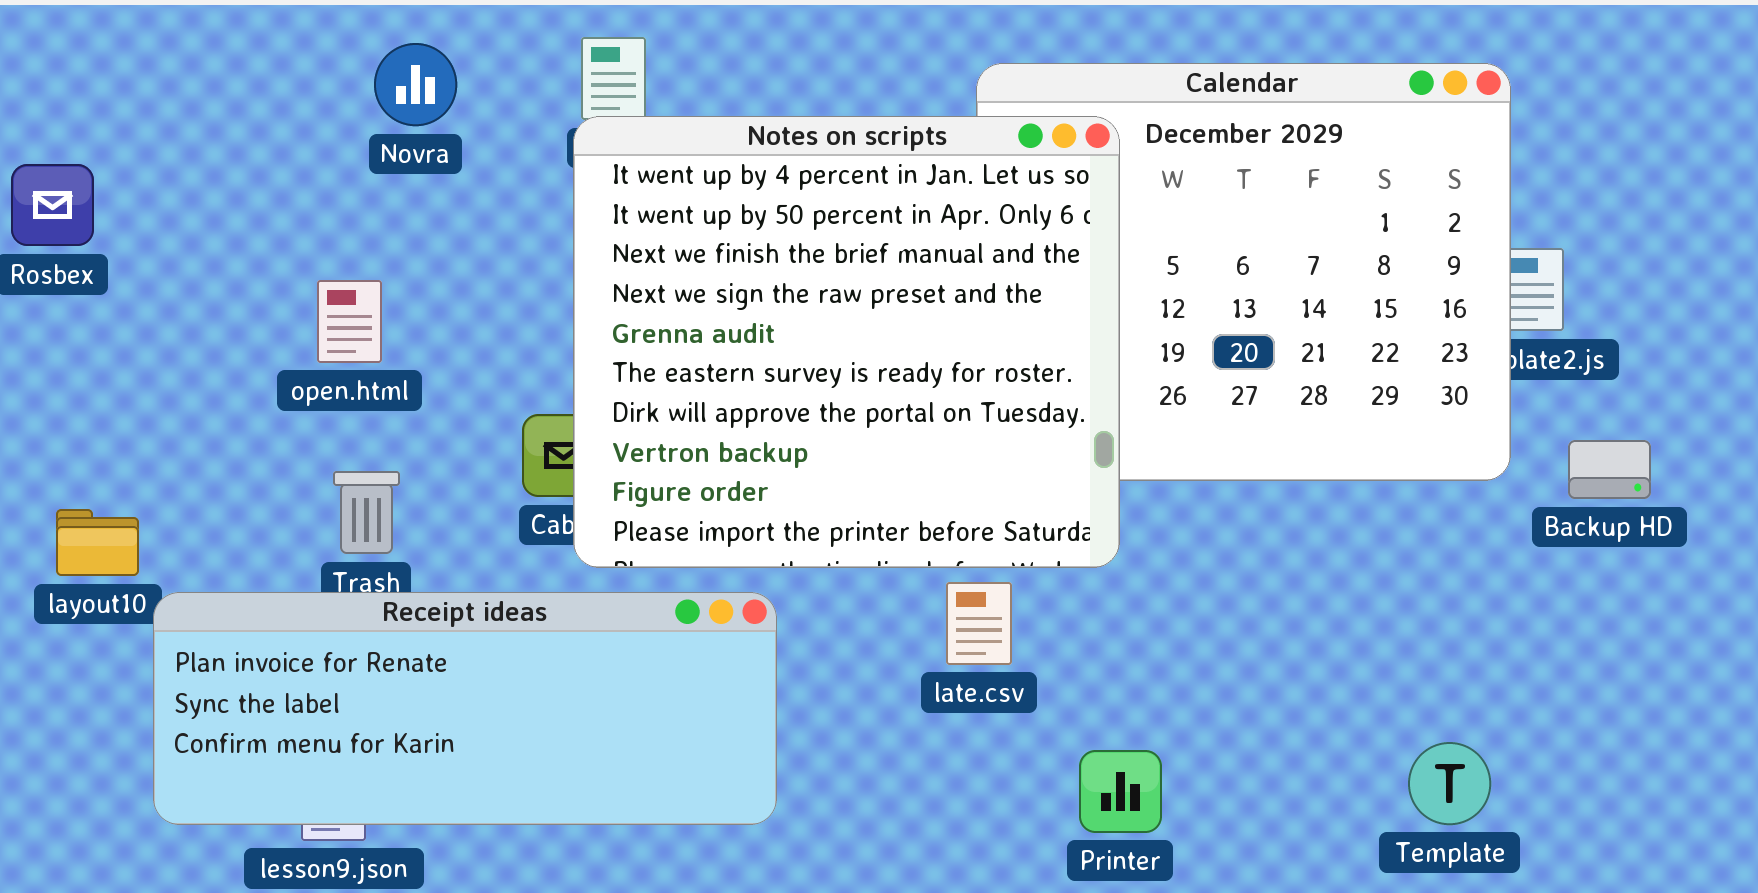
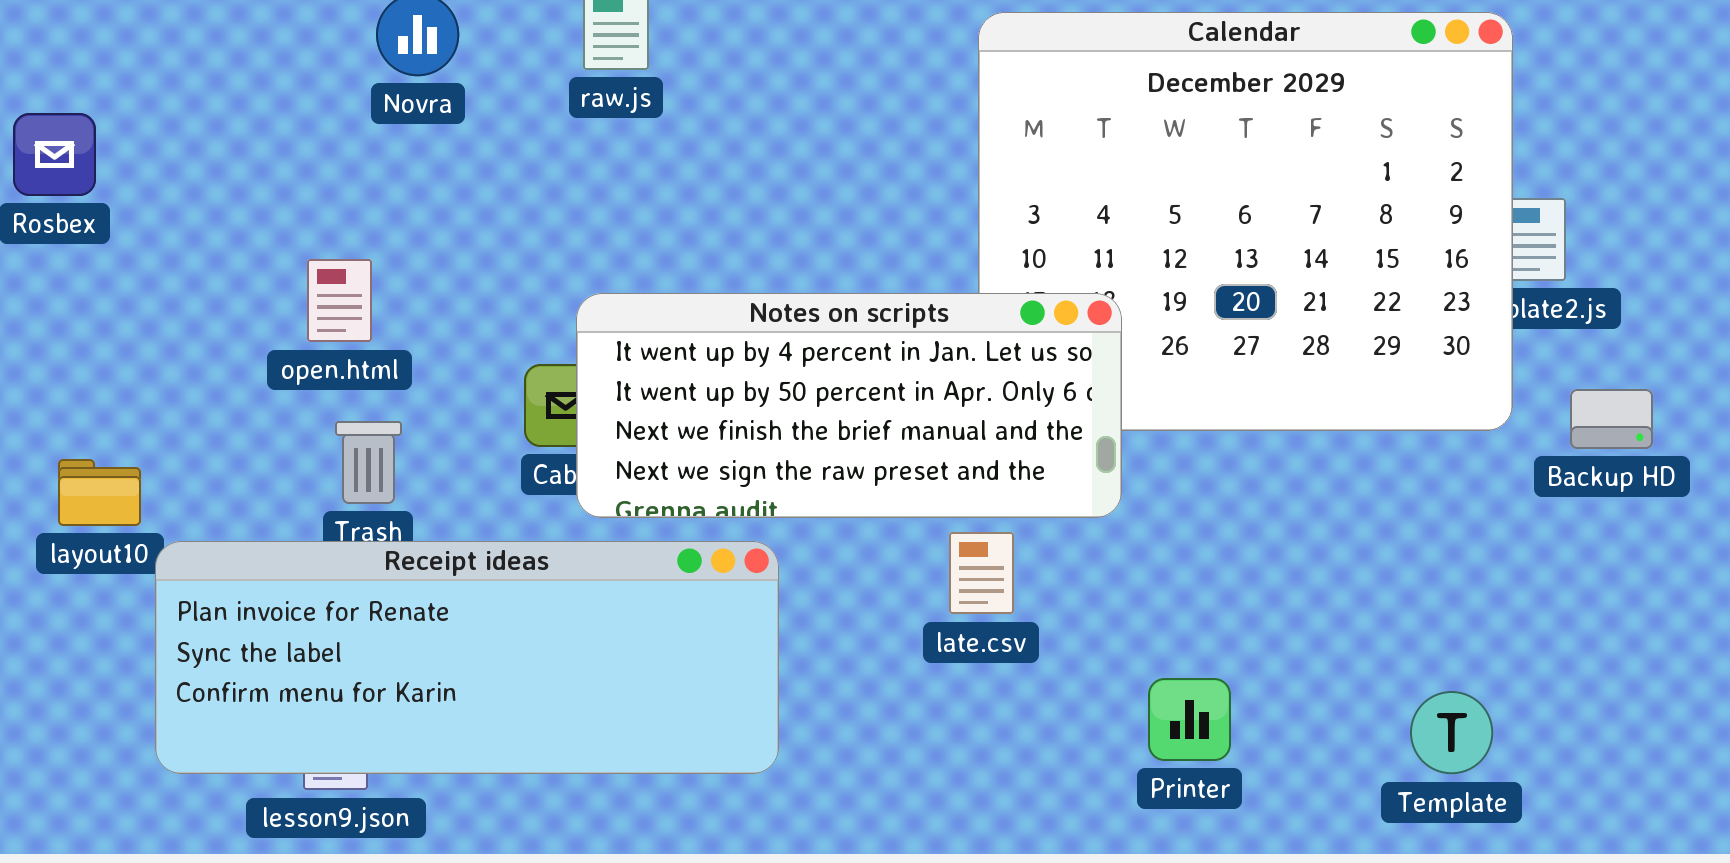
Notes on scripts: [573,116,1120,568] -> [576,293,1122,518], resized
open.html: [317,280,382,363] -> [307,259,372,342], moved
Printer: [1079,750,1162,833] -> [1148,678,1231,761], moved

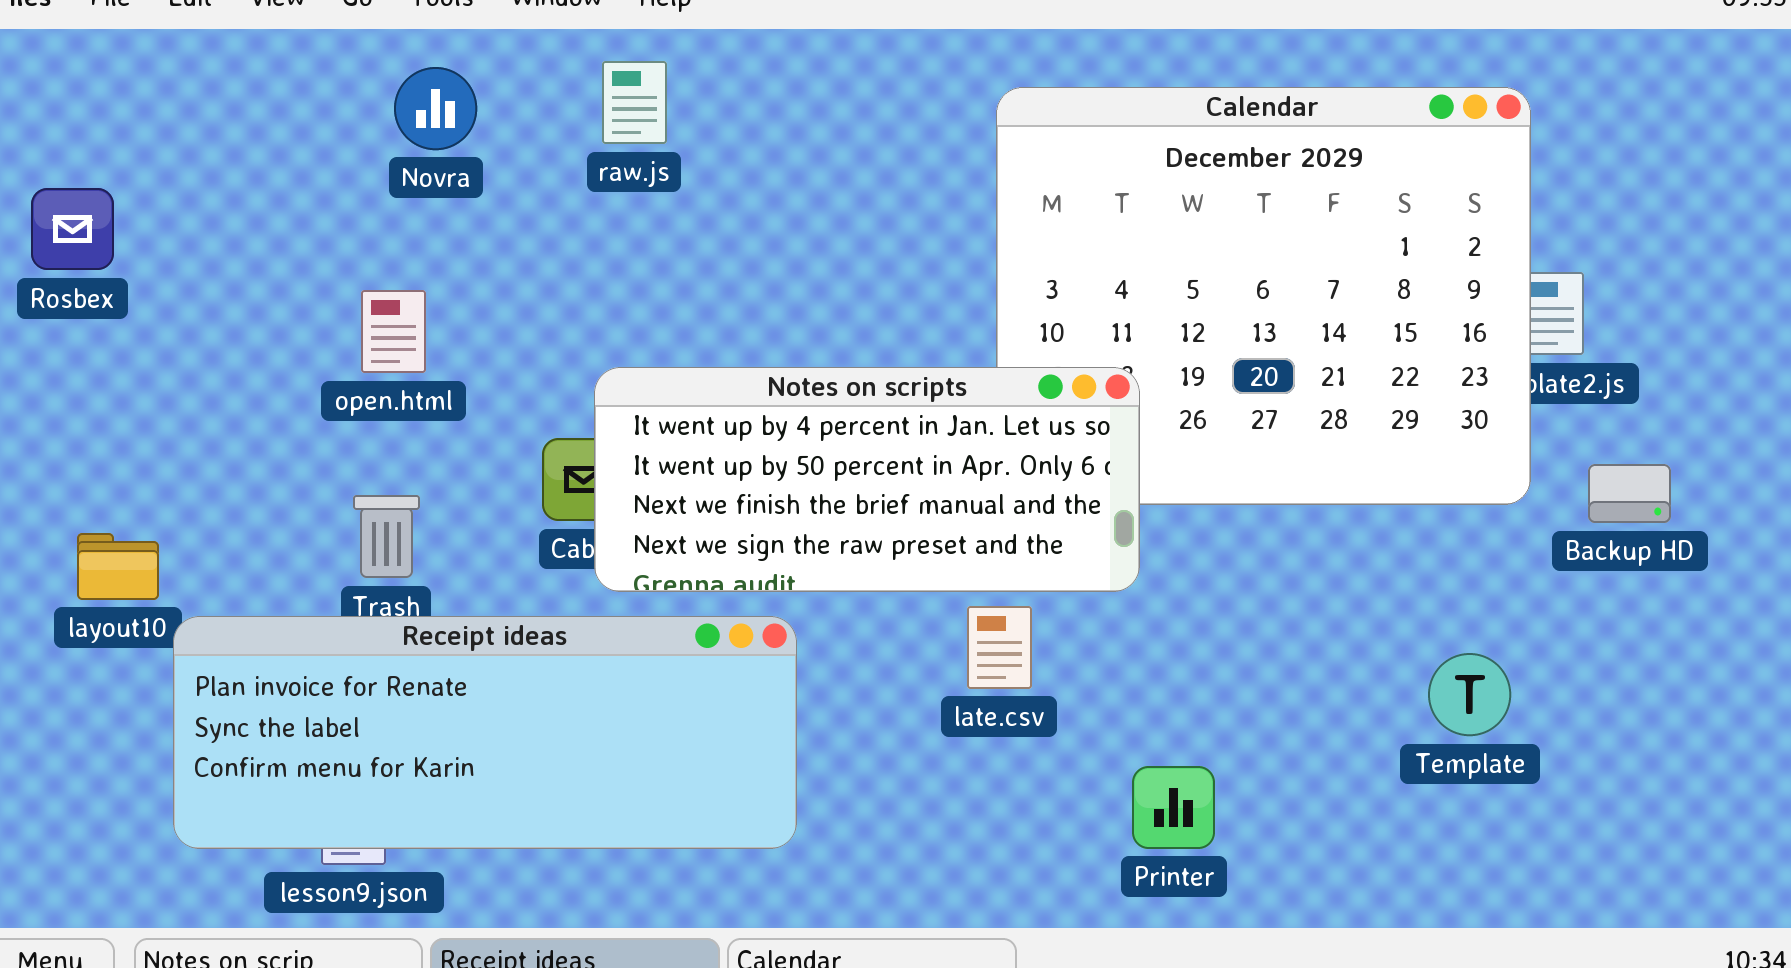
open.html: [307,259,372,342] -> [361,290,426,373], moved
Printer: [1148,678,1231,761] -> [1132,766,1215,849], moved
Template: [1410,691,1493,774] -> [1428,653,1511,736], moved

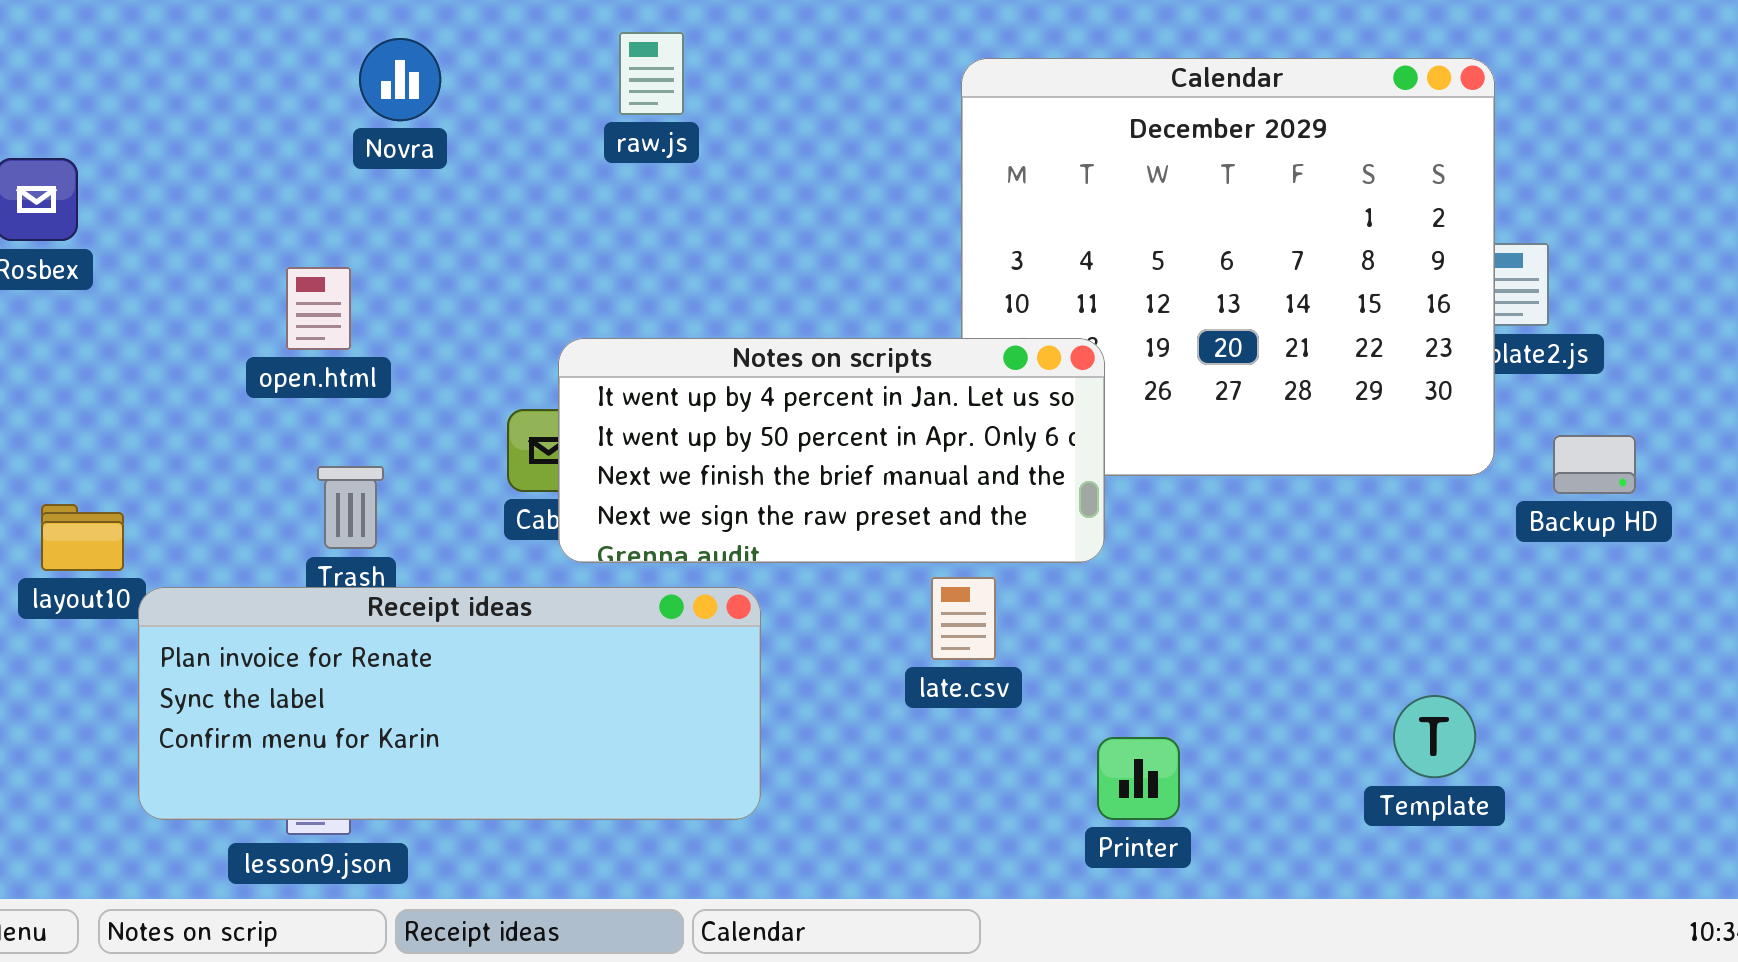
raw.js: [602,61,667,144] -> [619,32,684,115], moved
open.html: [361,290,426,373] -> [286,267,351,350], moved
Template: [1428,653,1511,736] -> [1393,695,1476,778], moved

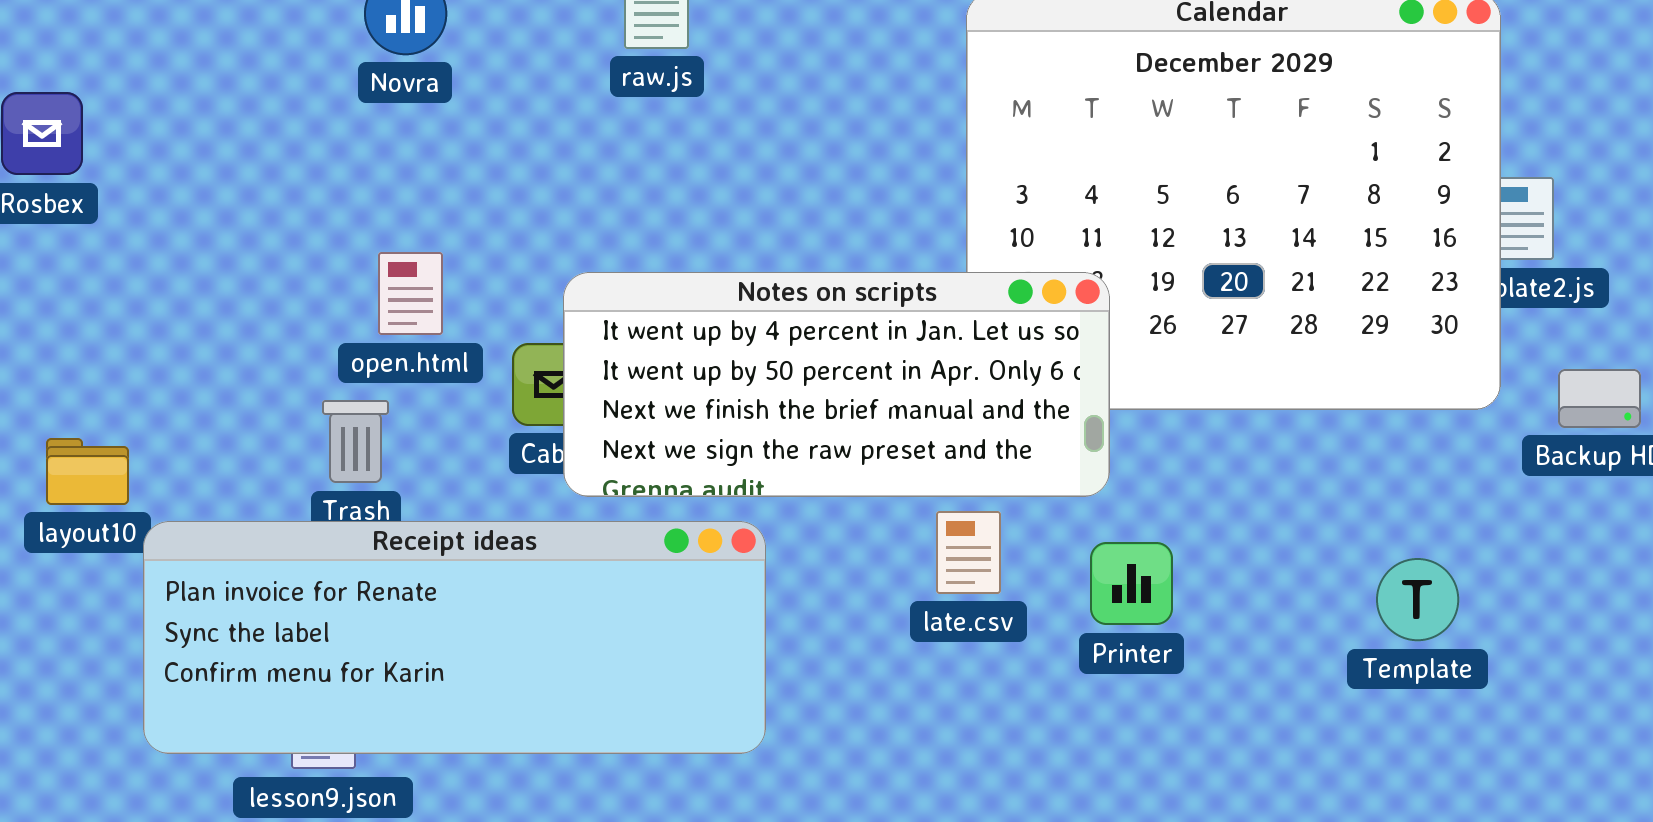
open.html: [286,267,351,350] -> [378,252,443,335], moved
Template: [1393,695,1476,778] -> [1376,558,1459,641], moved
Printer: [1097,737,1180,820] -> [1090,542,1173,625], moved

